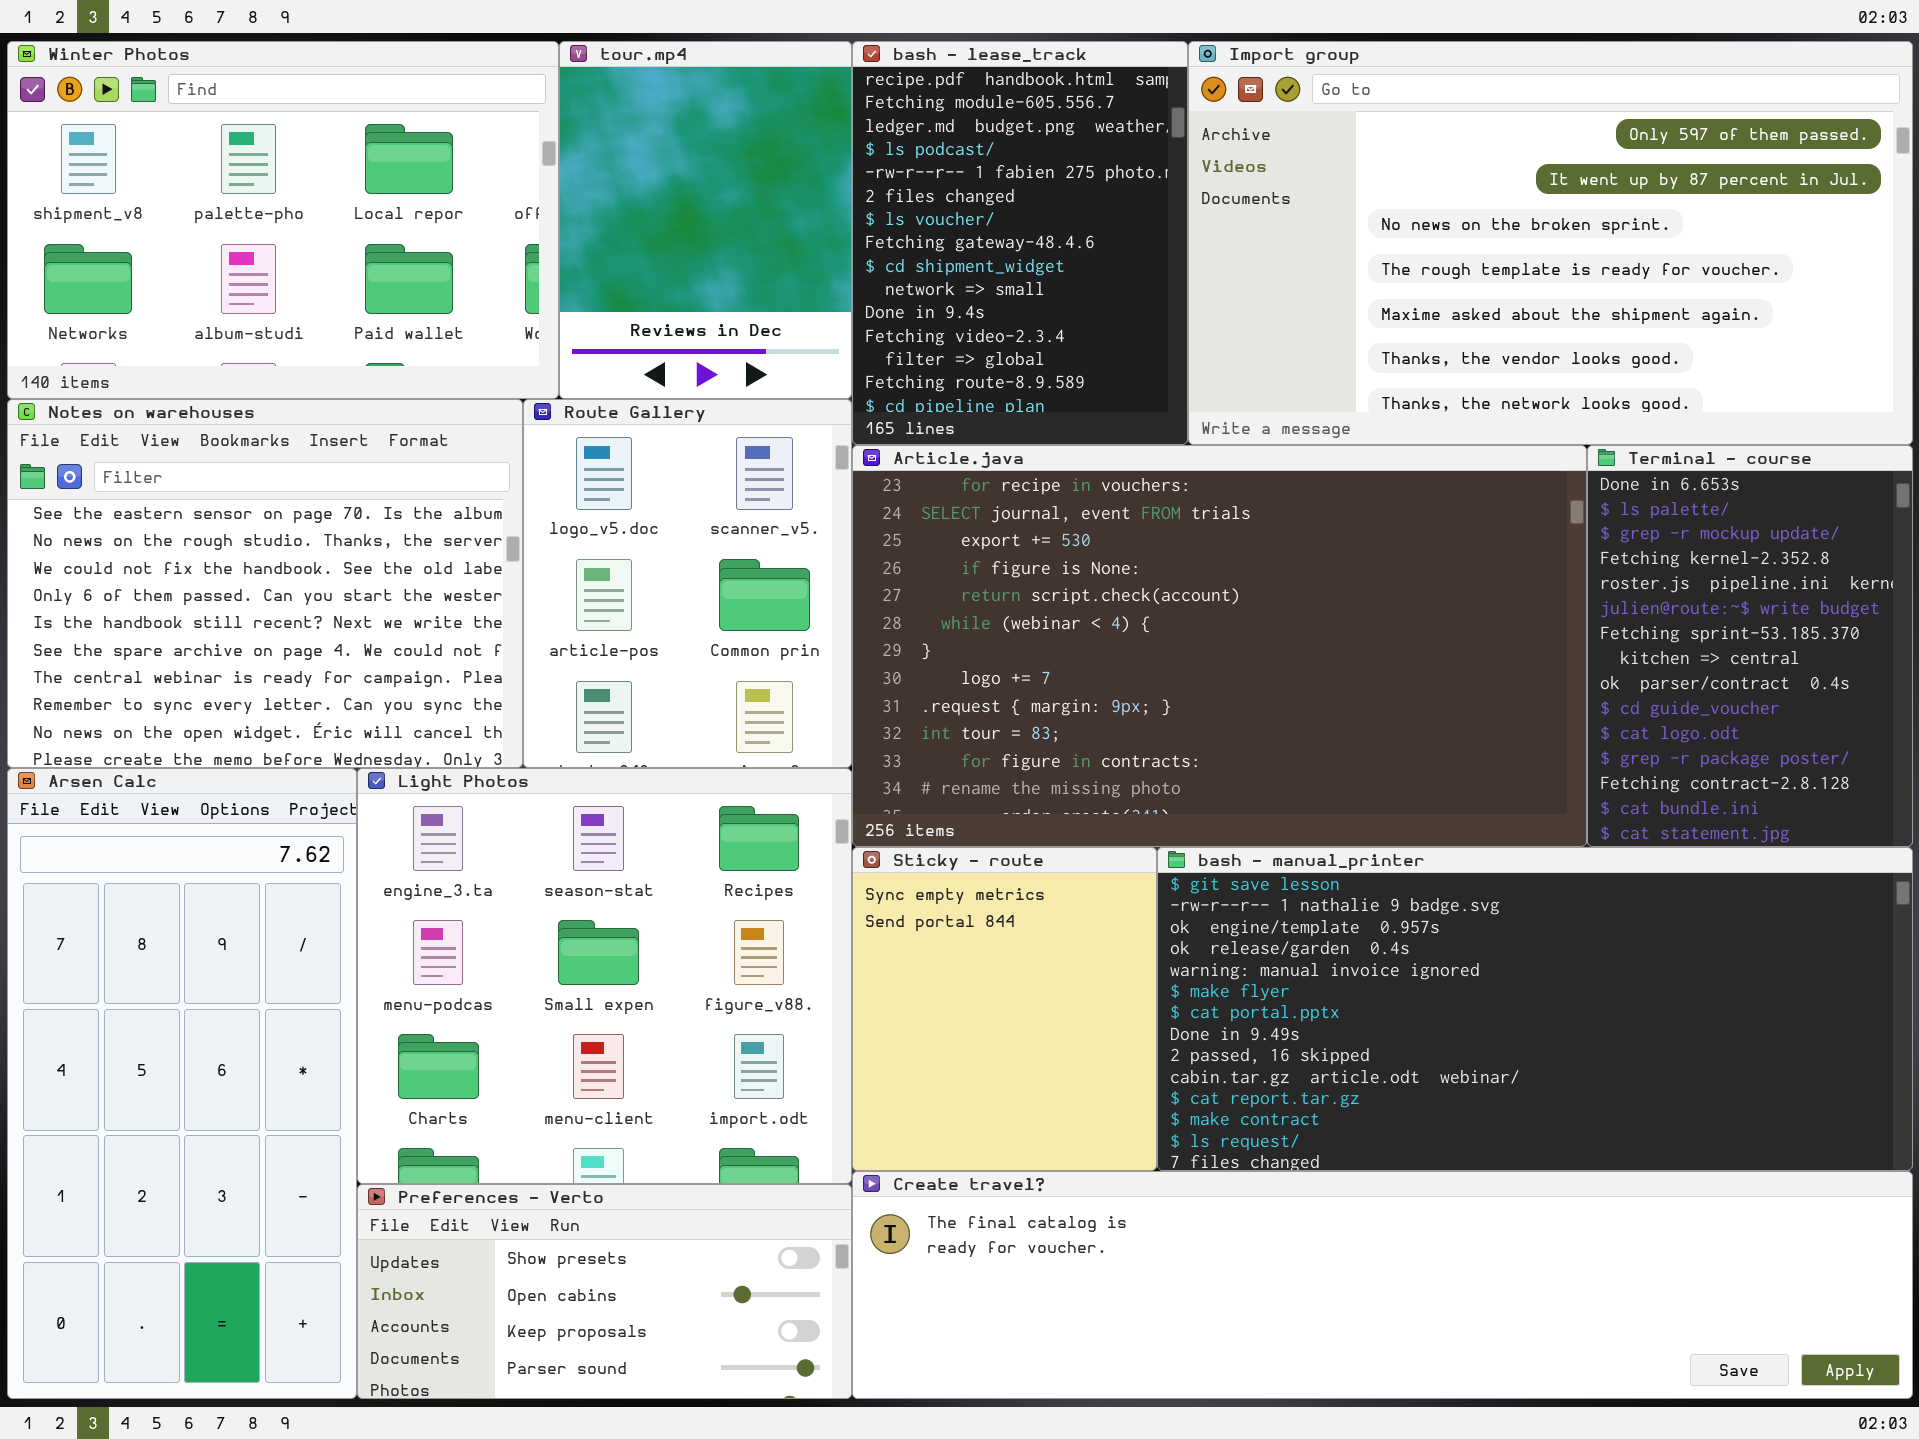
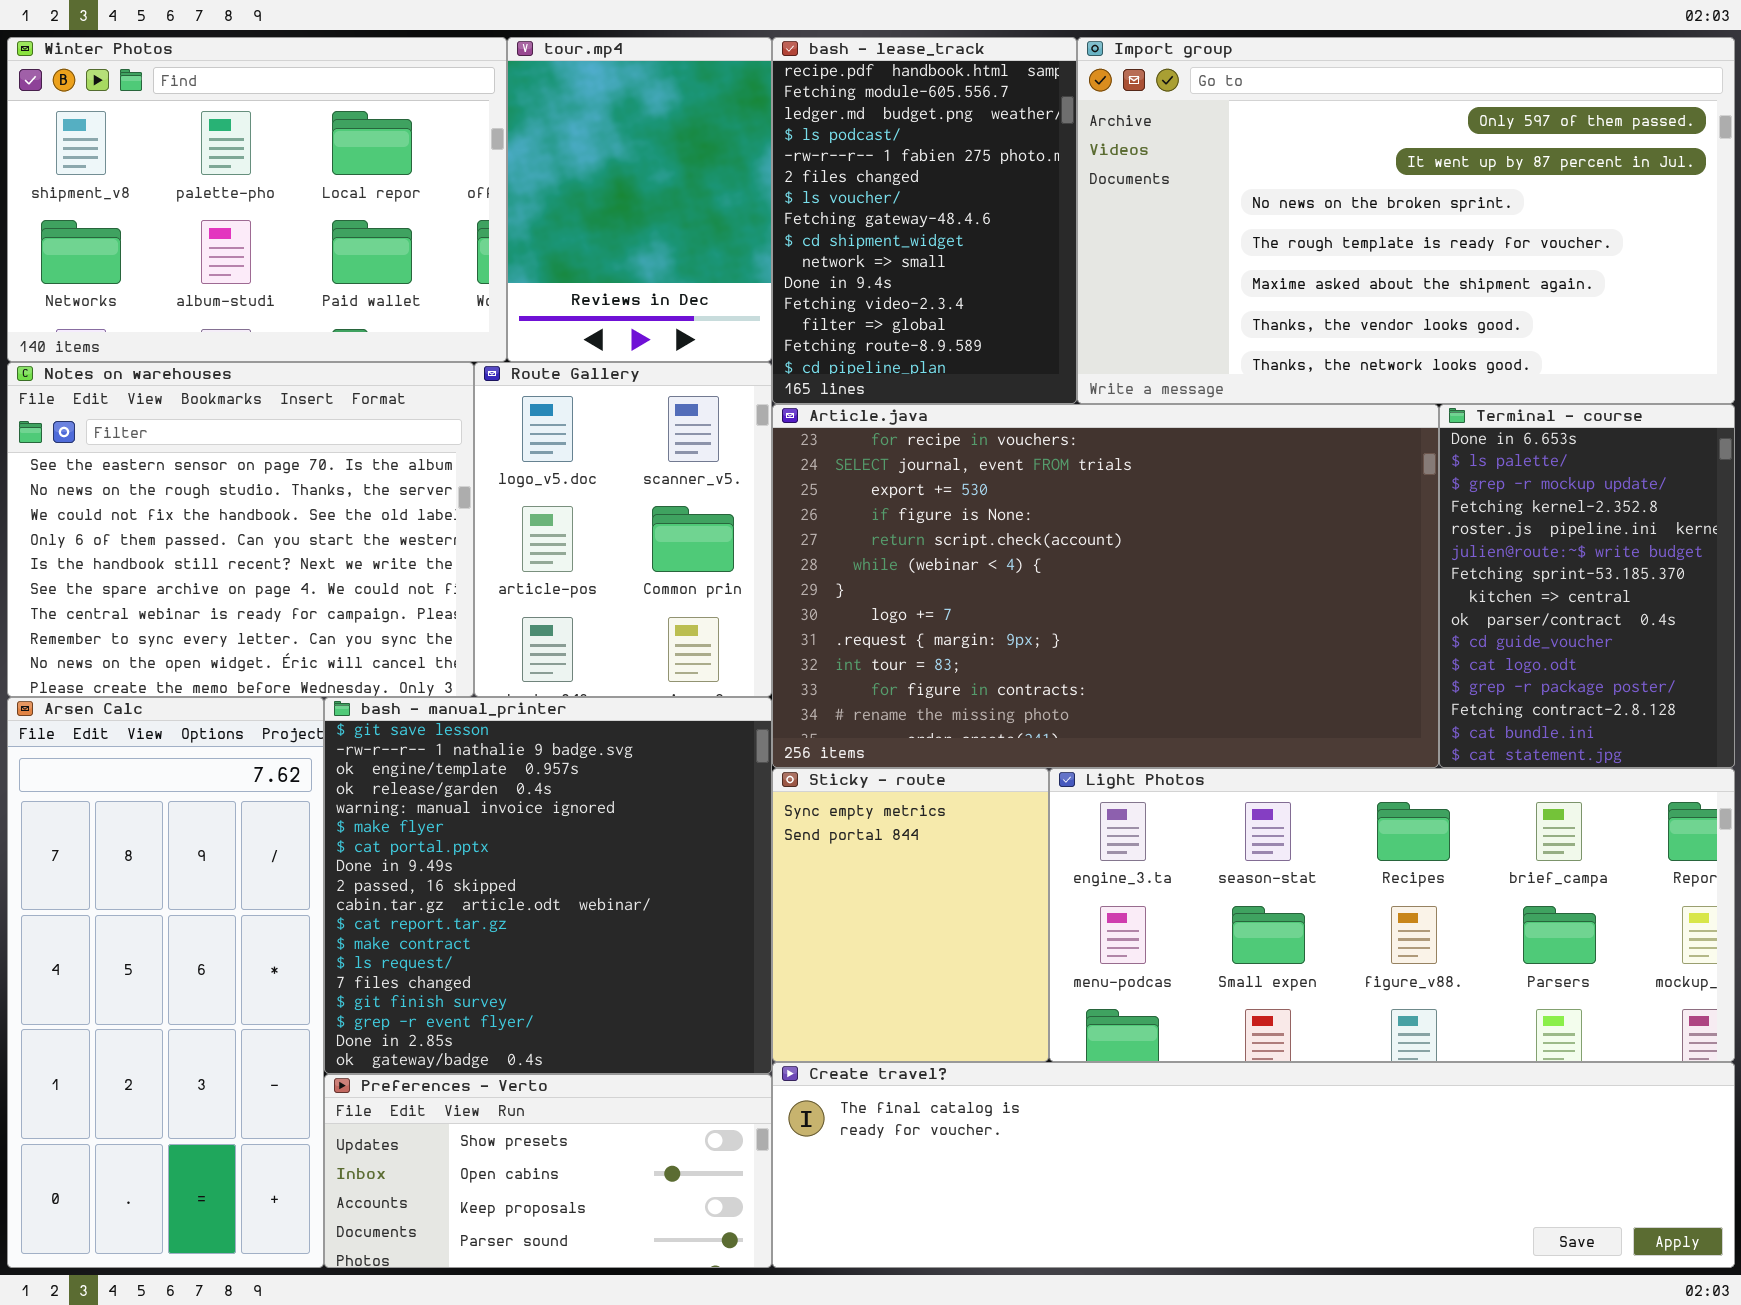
Light Photos: [357,768,852,1184] -> [1049,768,1735,1062], moved, resized
bash - manual_printer: [1157,847,1913,1171] -> [324,697,772,1074], moved, resized

